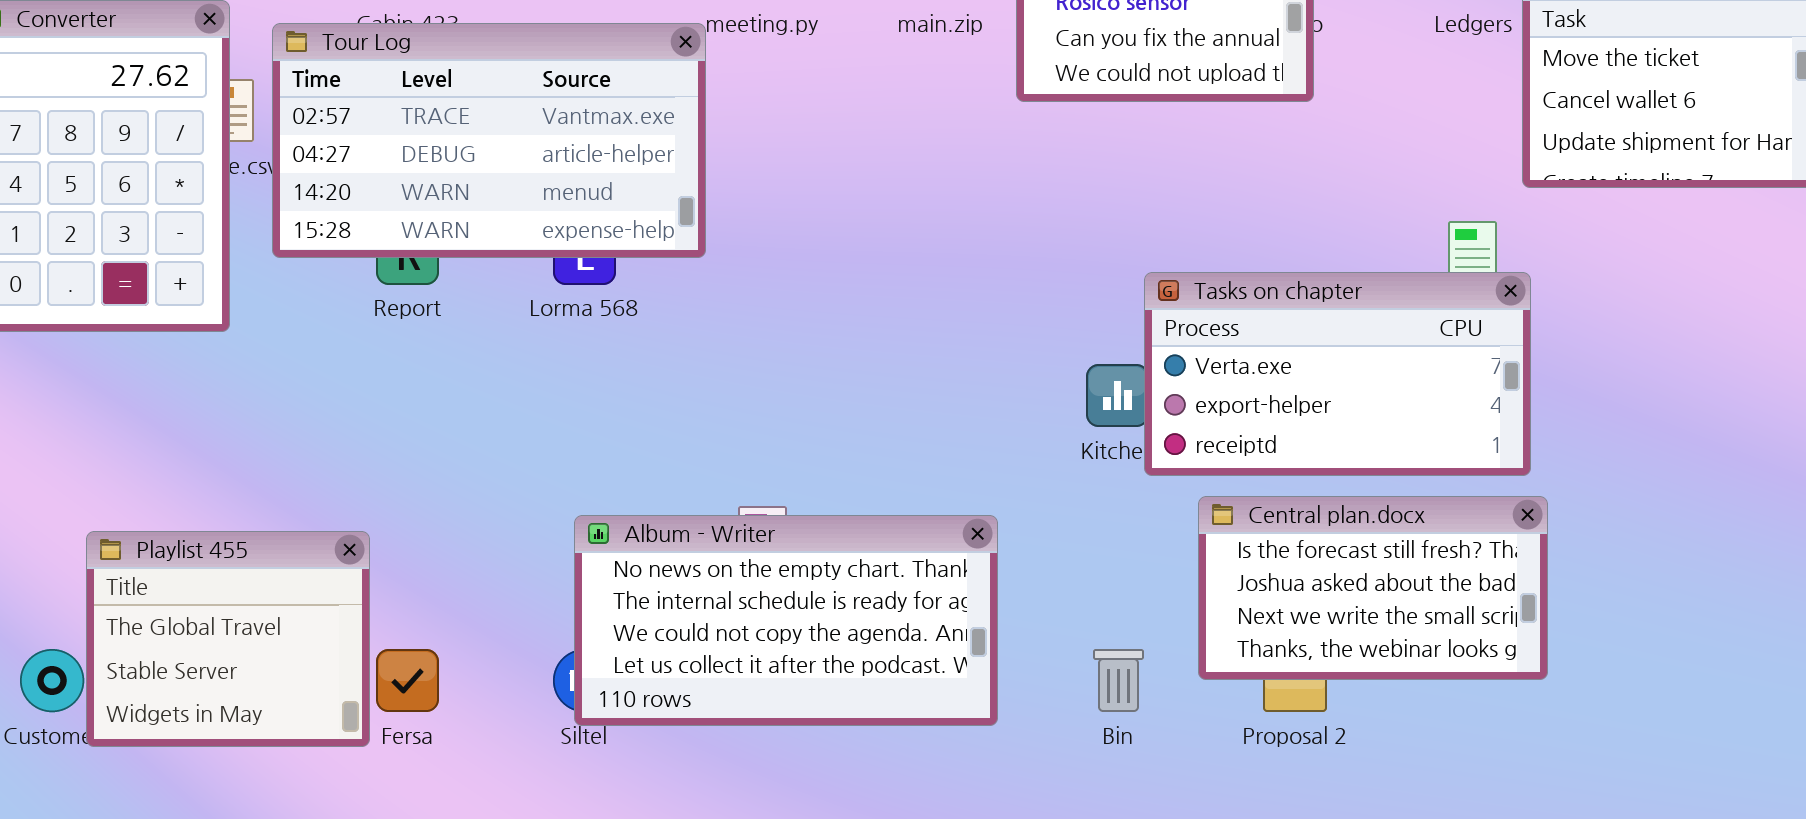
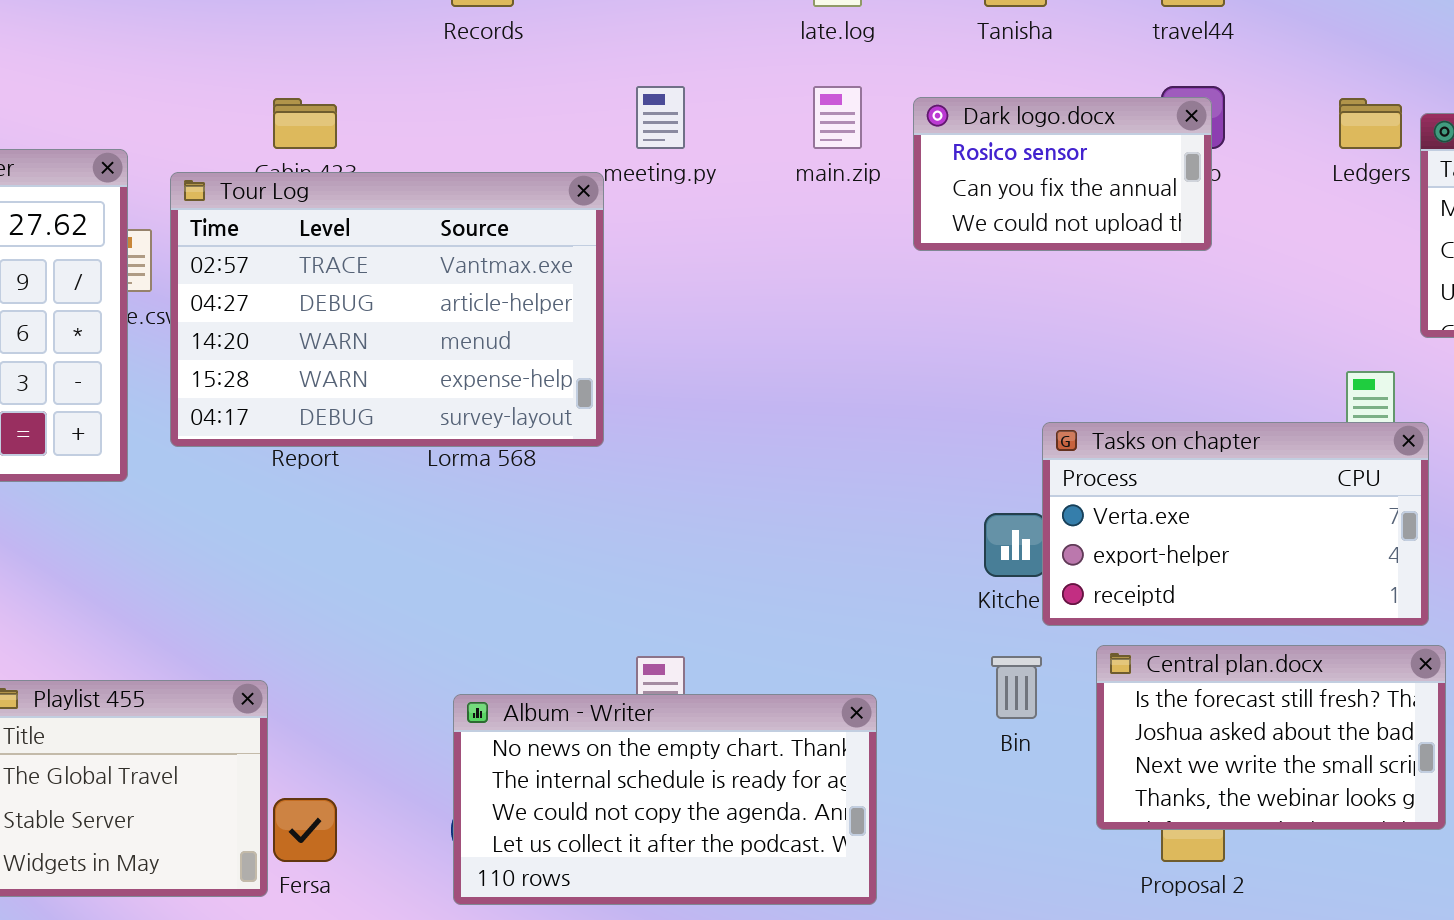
Tour Log: [272,23,706,258] -> [170,172,604,447], resized
Album - Writer: [574,515,998,726] -> [453,694,877,905], moved
Bin: [1093,649,1144,712] -> [991,656,1042,719], moved

